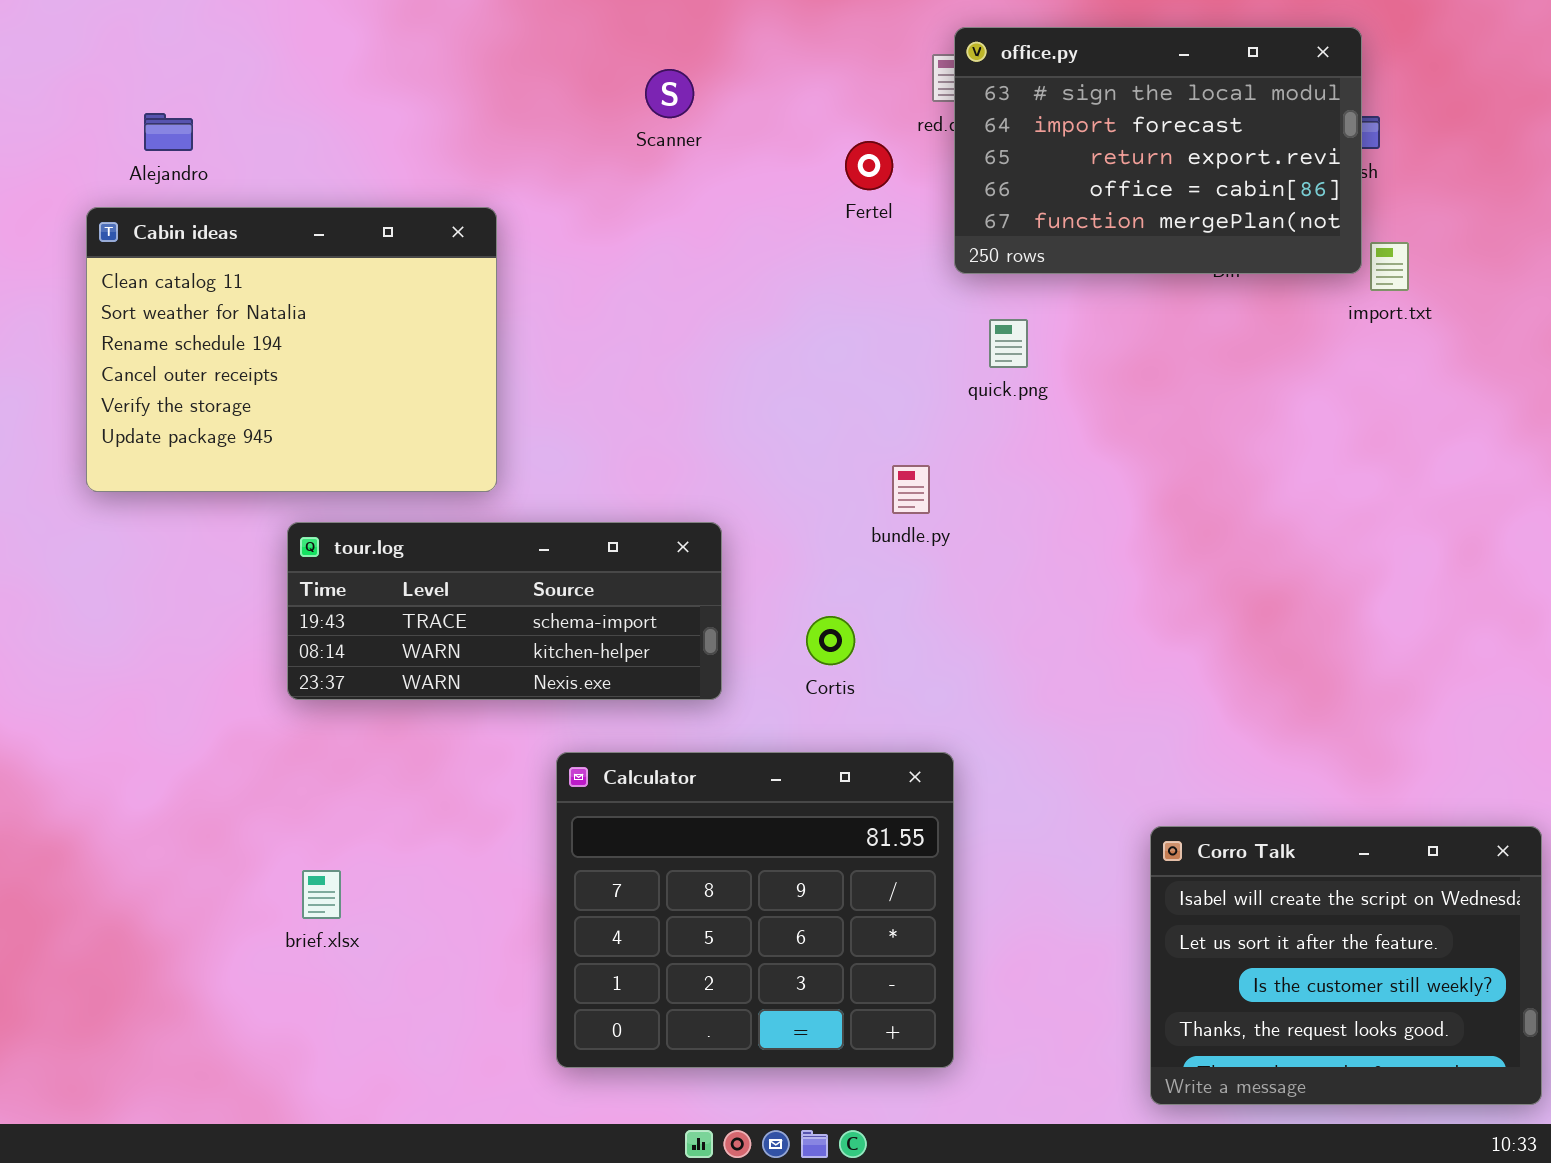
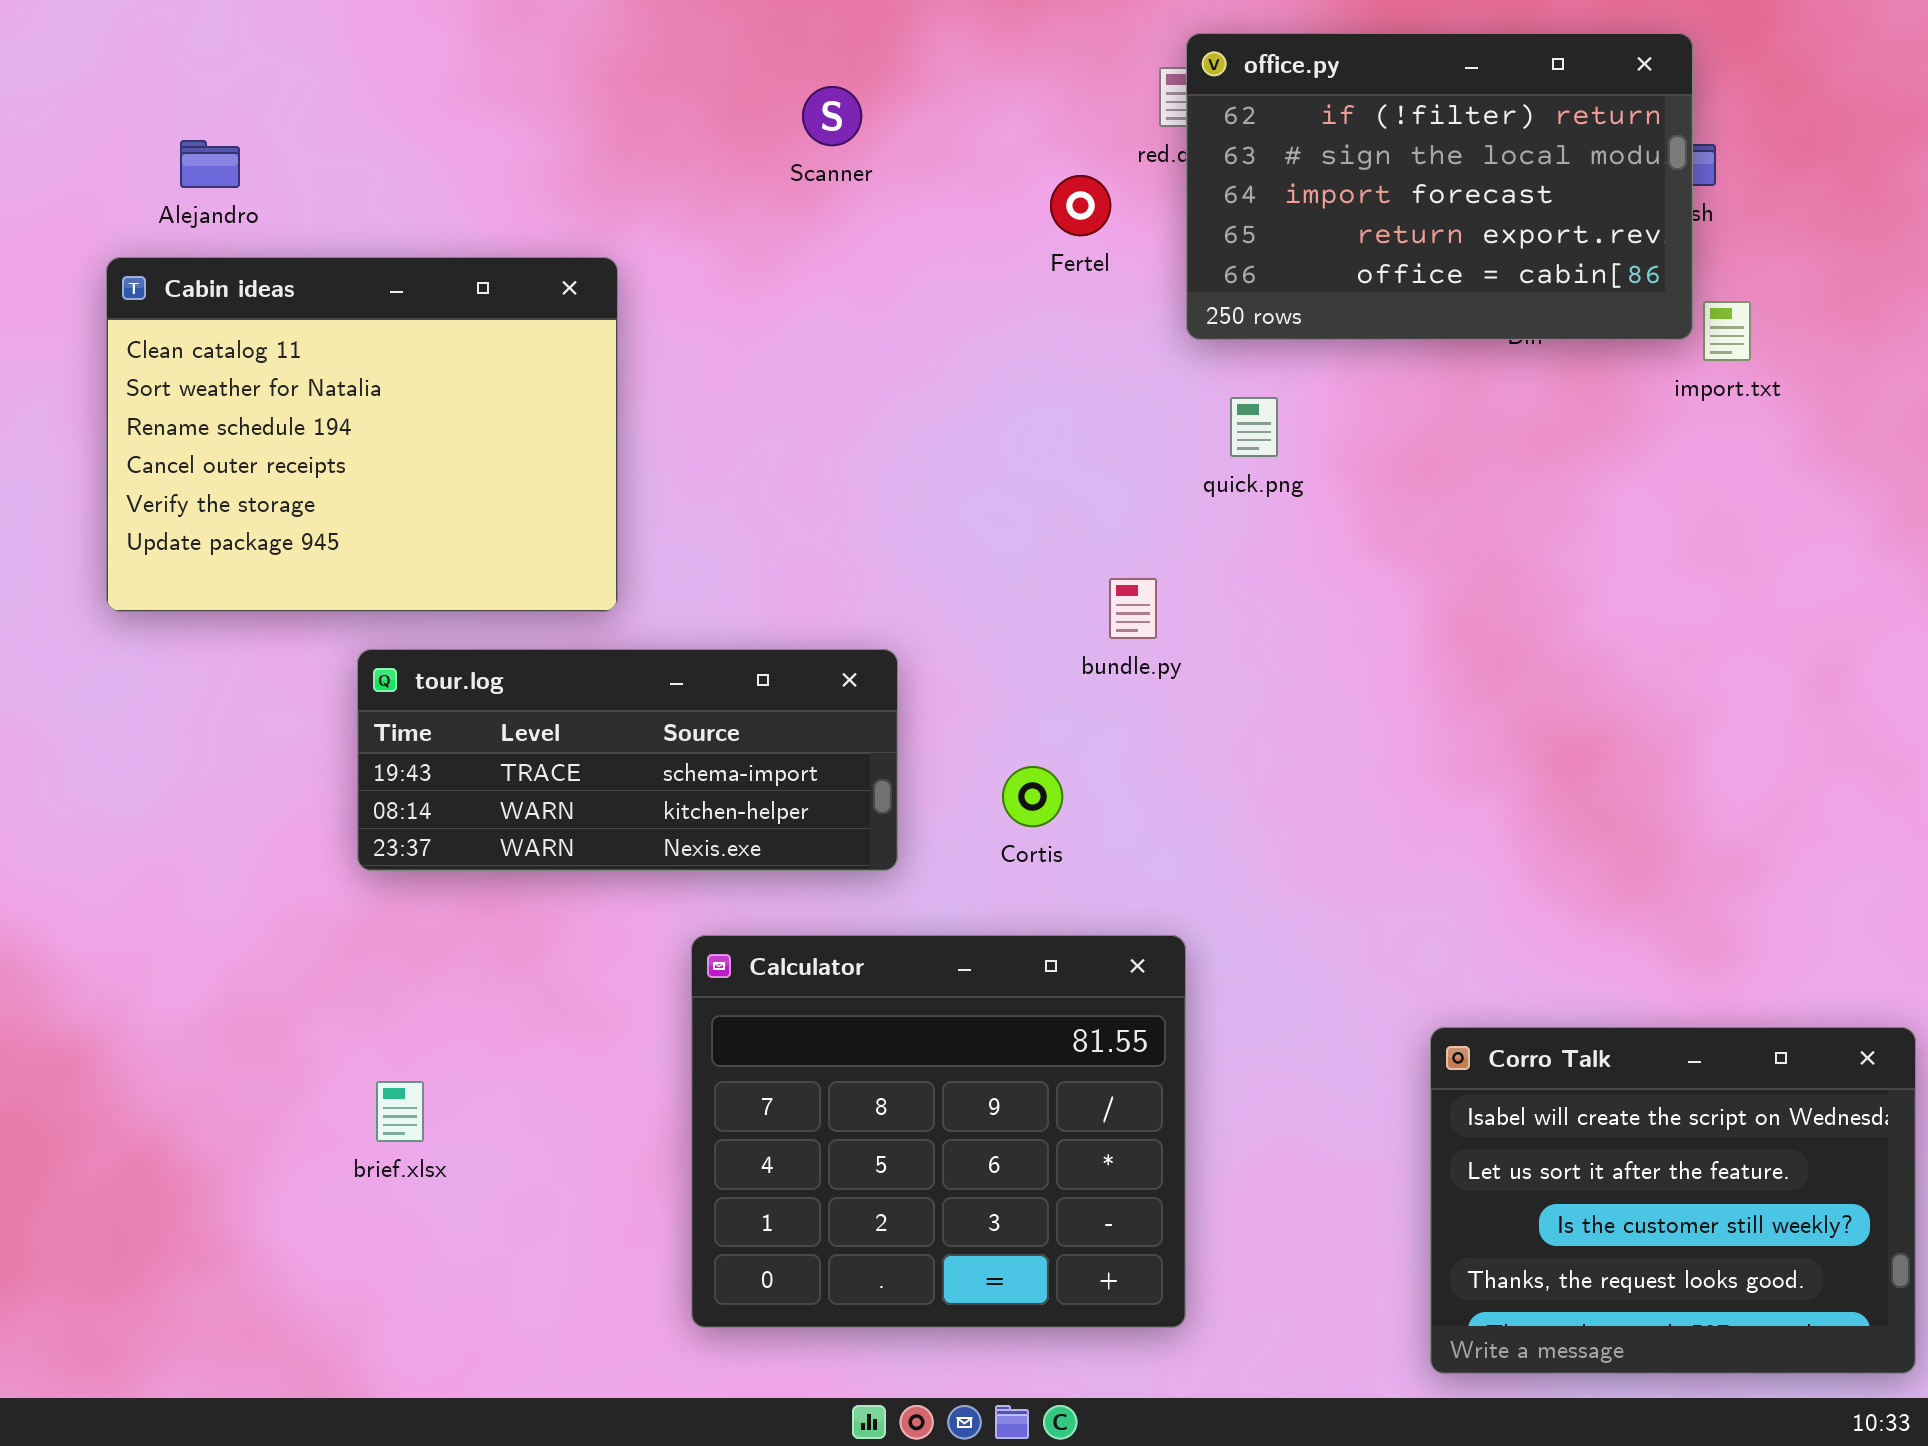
office.py: [954,27,1362,274] -> [1186,33,1693,340], scrolled up 1 row

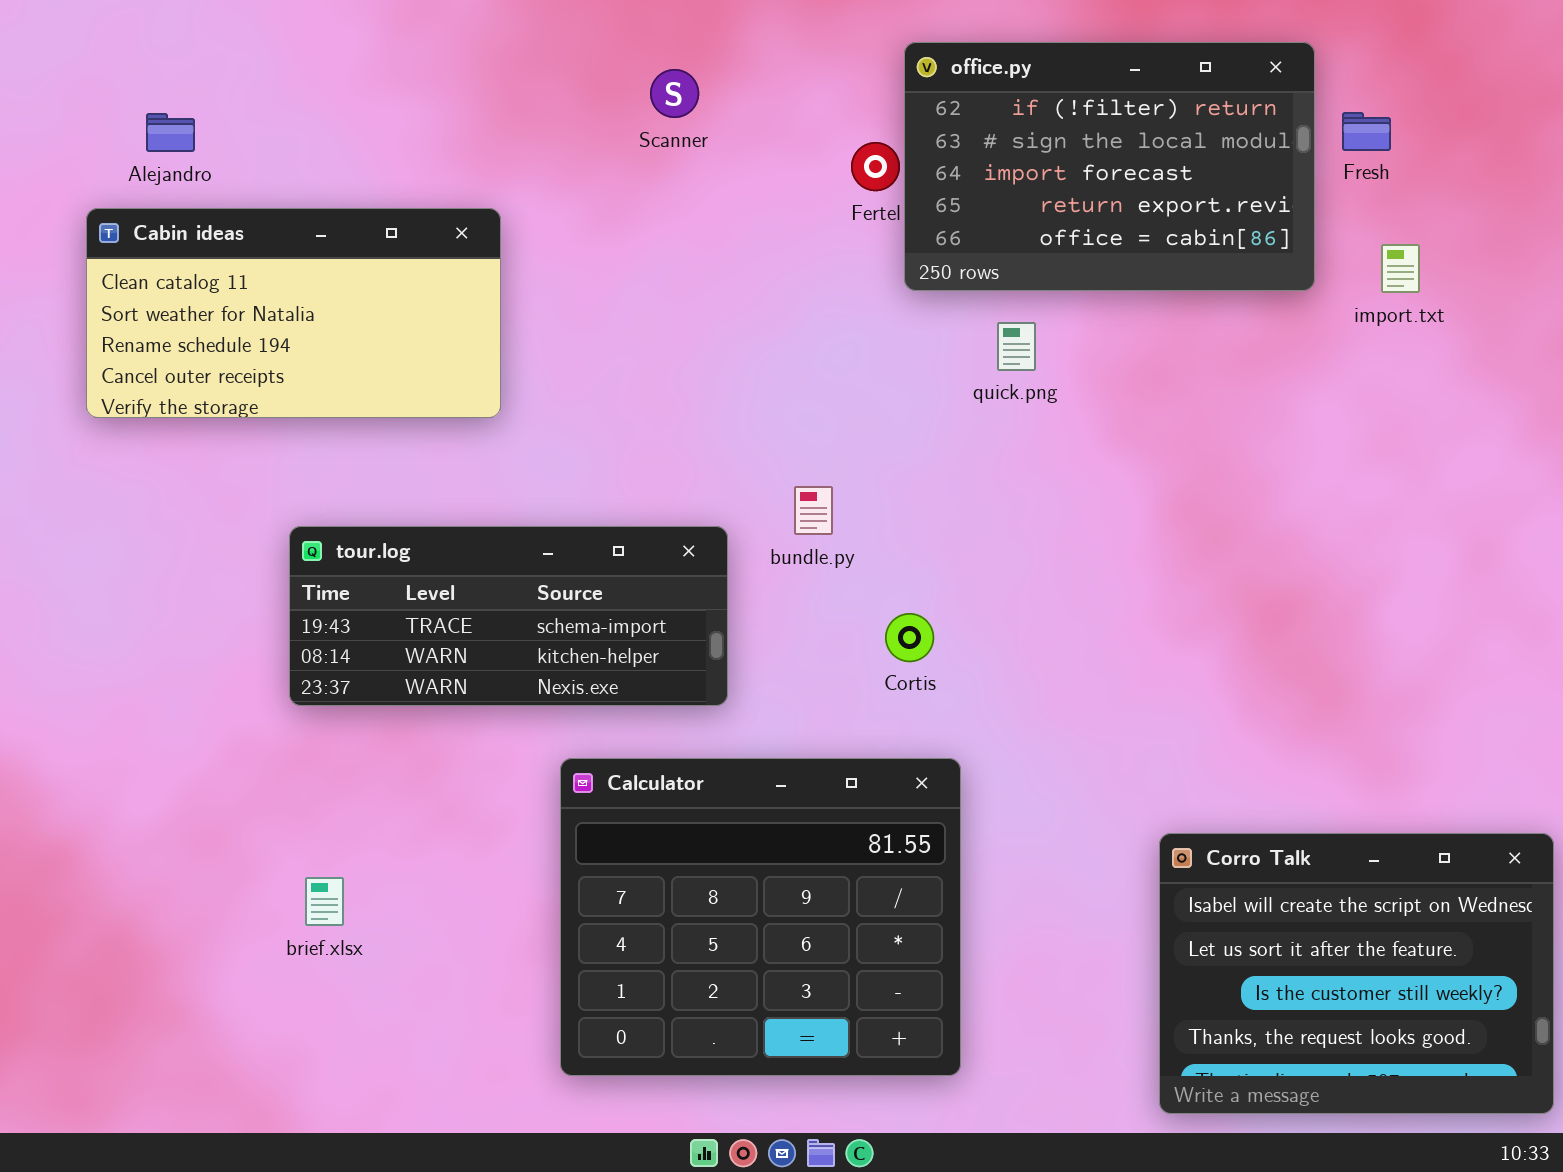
office.py: [1186,33,1693,340] -> [904,42,1315,291], moved
Cabin ideas: [106,257,618,612] -> [86,208,501,418], resized
bundle.py: [1109,578,1157,639] -> [794,486,833,535], moved
Cortis: [1002,766,1063,827] -> [885,613,934,662], moved

